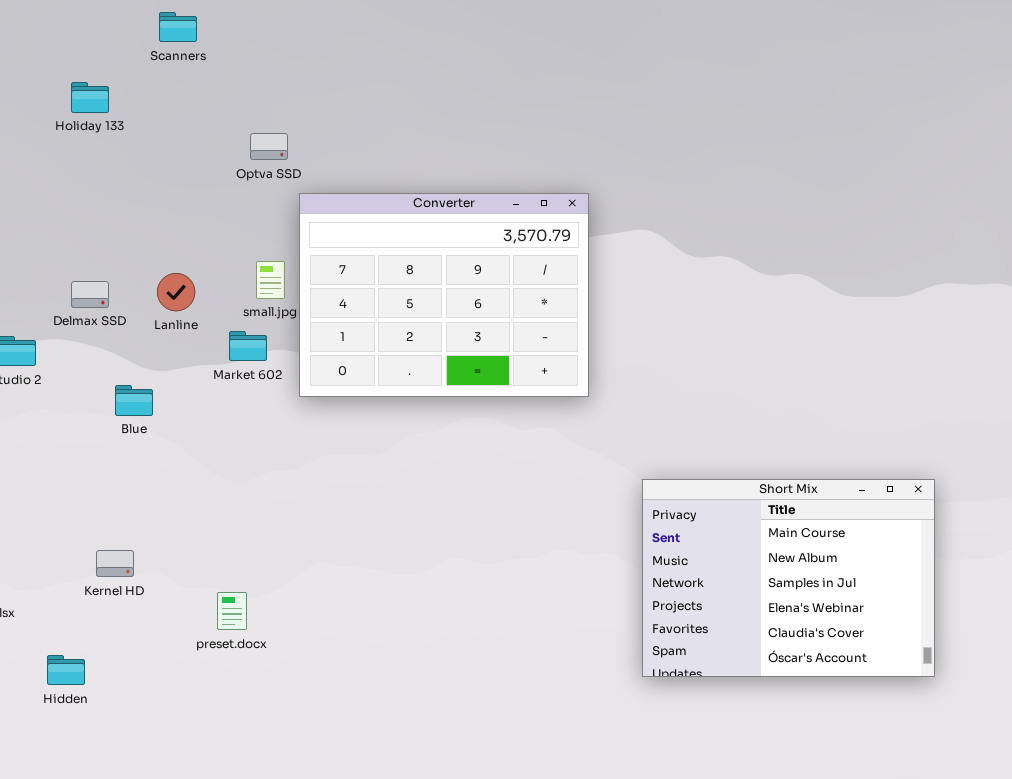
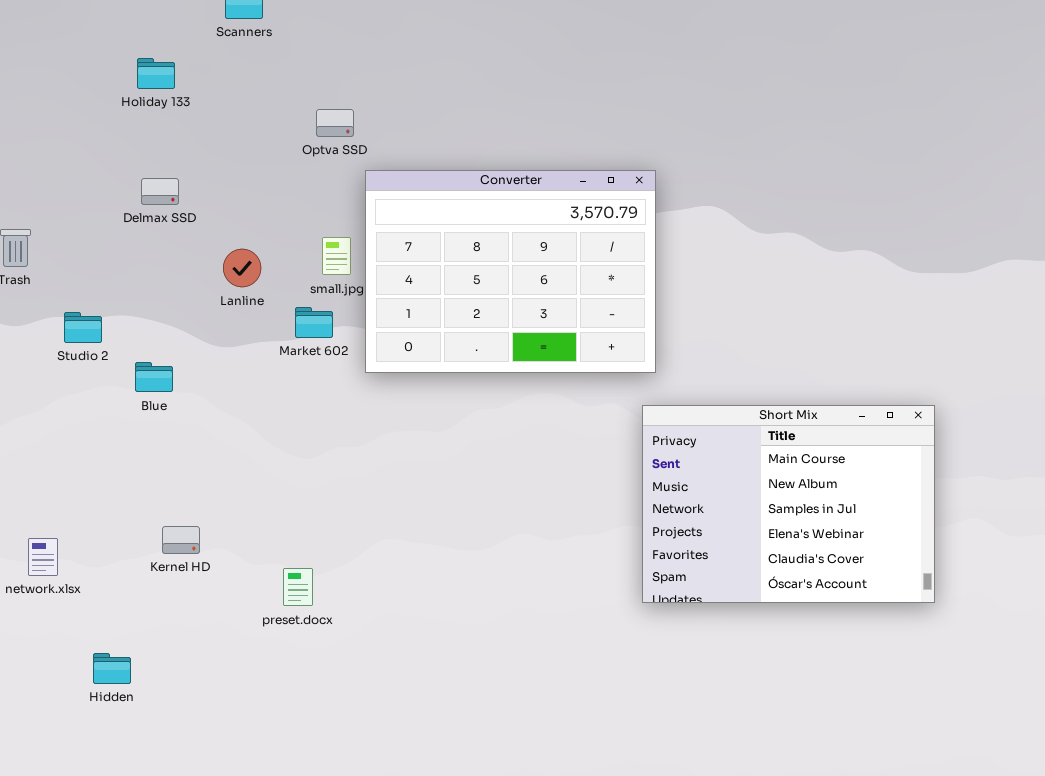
Delmax SSD: [71,281,109,308] -> [141,178,179,205], moved
Blue: [115,385,153,416] -> [135,362,173,392], moved
Short Mix: [642,479,935,677] -> [642,405,935,603], moved
Hidden: [47,655,85,685] -> [93,653,131,684], moved

